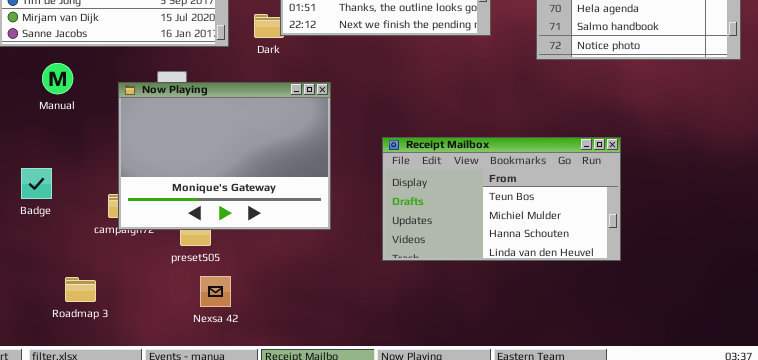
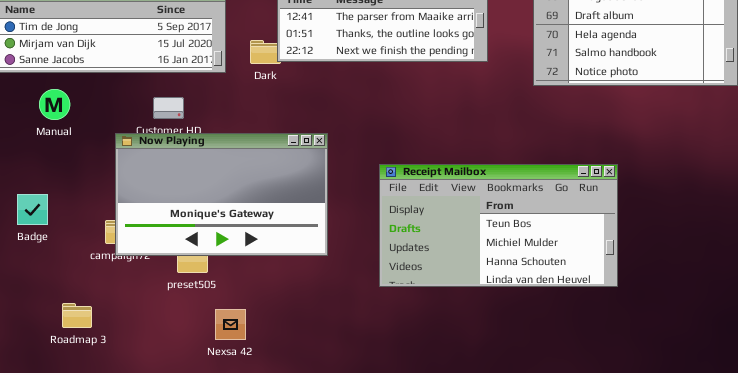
Now Playing: [118,82,331,230] -> [115,133,328,256], resized
Nexsa 42: [200,276,231,307] -> [215,309,246,340], moved

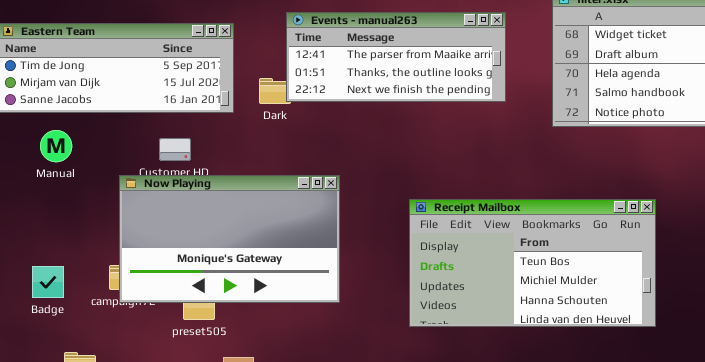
Receipt Mailbox: [379,164,618,287] -> [409,199,656,327], moved
Badge: [17,194,48,225] -> [32,266,64,298], moved

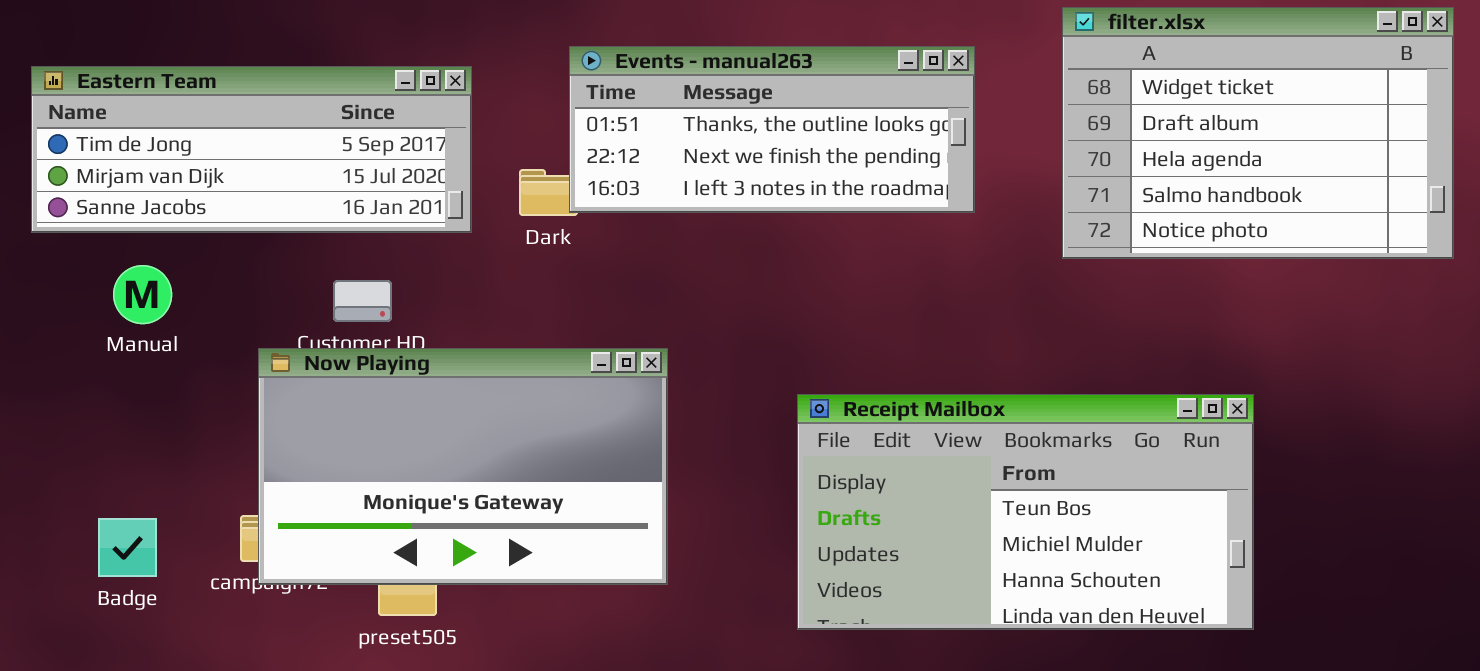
Events - manual263: [286,12,506,102] -> [569,46,975,213], scrolled down 1 row

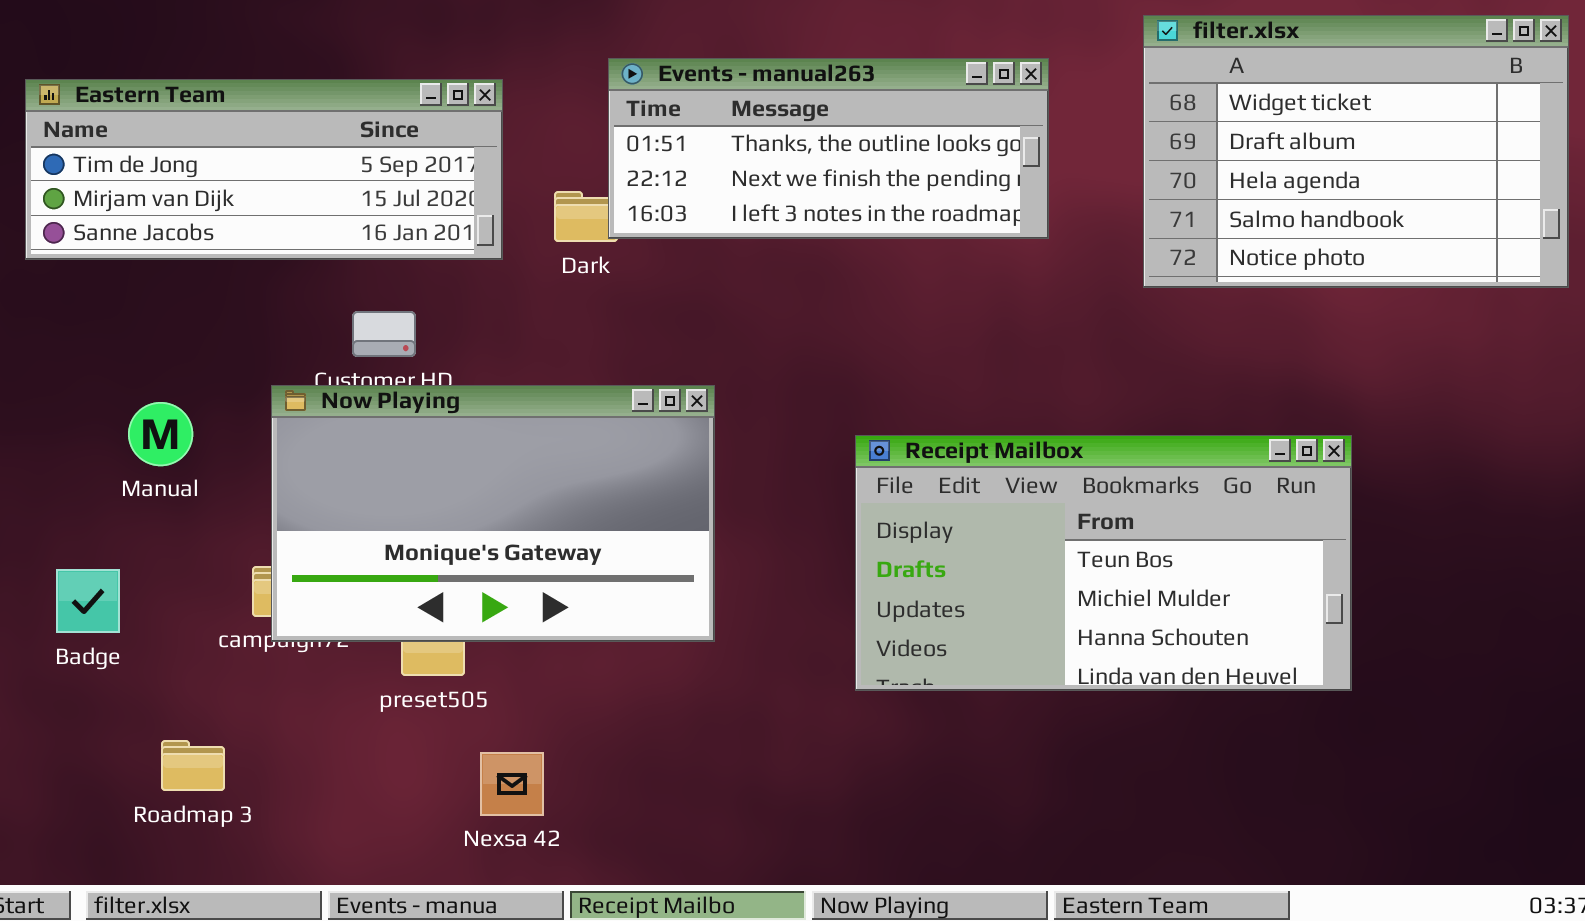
Manual: [113,265,172,324] -> [128,402,193,466], moved
Badge: [98,518,157,577] -> [56,569,120,633], moved

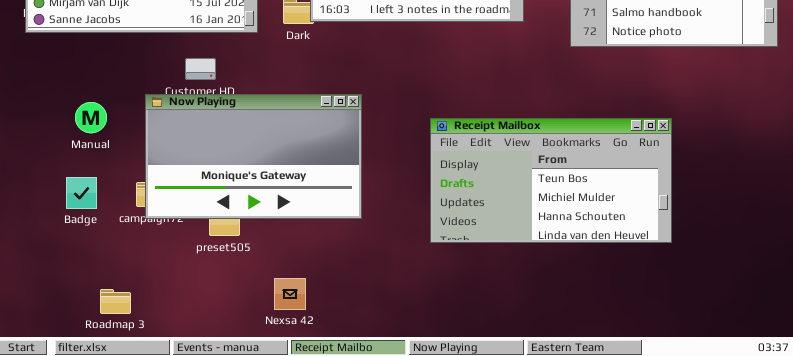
Badge: [56,569,120,633] -> [66,177,97,209], moved
Roadmap 3: [161,740,225,791] -> [100,289,131,314], moved
Nexsa 42: [480,752,544,816] -> [274,278,306,310], moved

